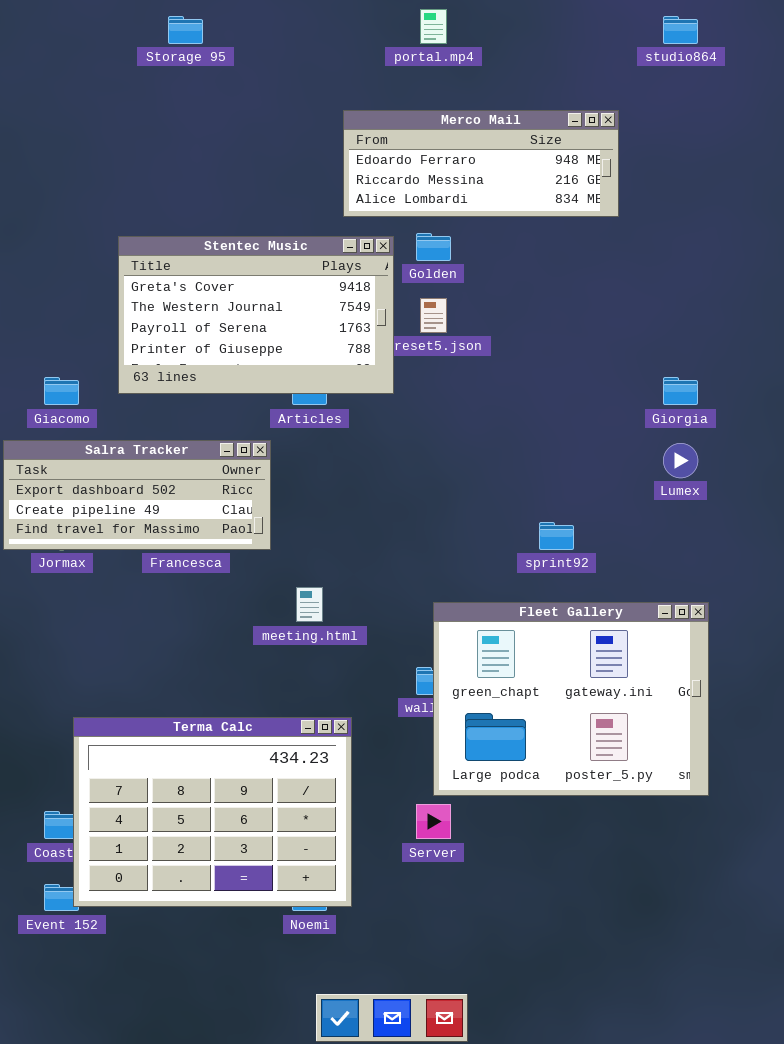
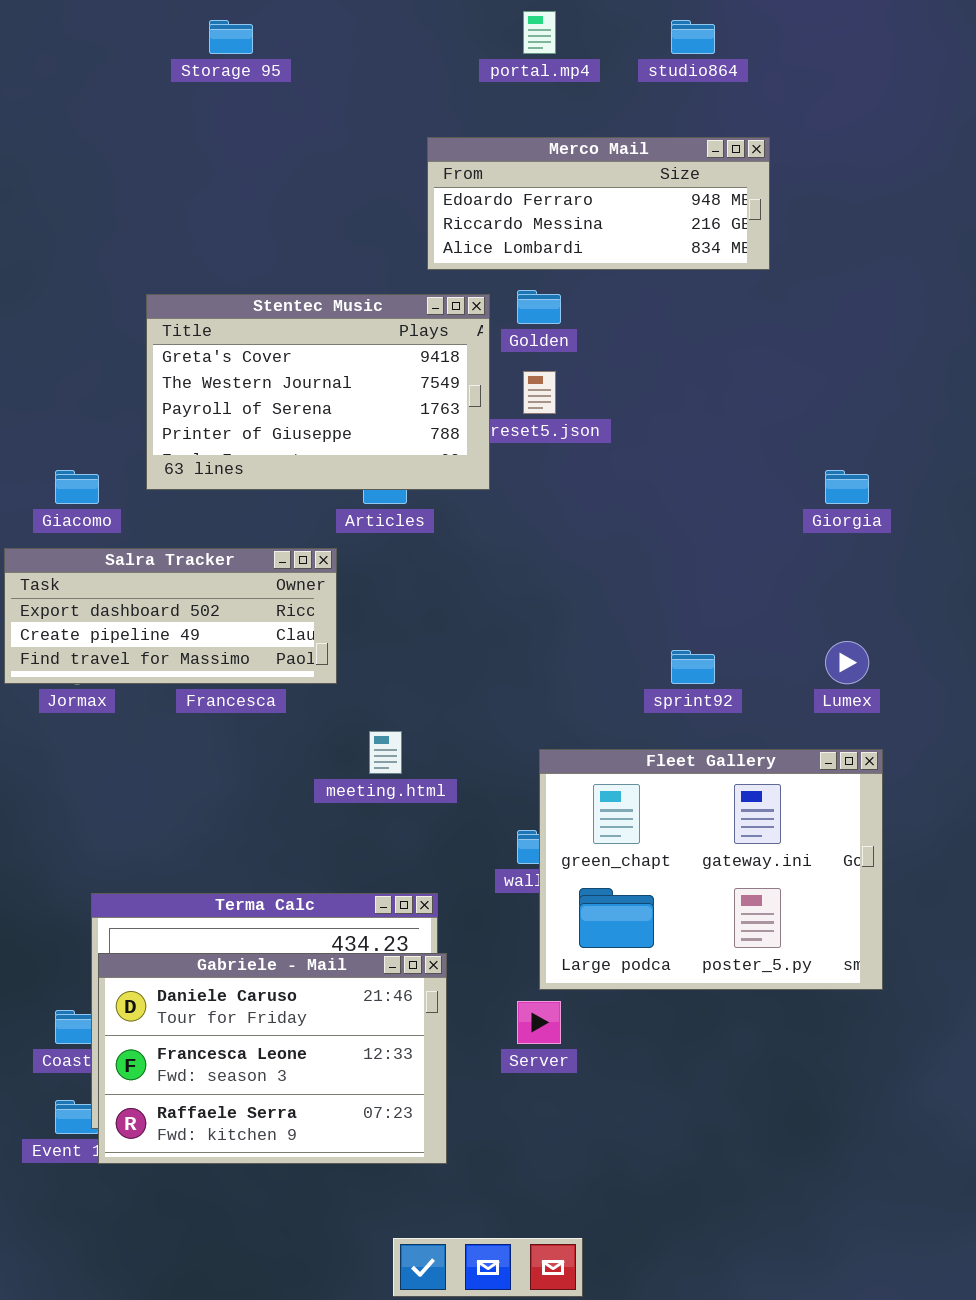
studio864: [663,16,698,44] -> [671,20,715,54], moved
Lumex: [663,443,698,478] -> [825,641,869,684], moved
Gabriele - Mail: none -> [98,953,447,1164], opened

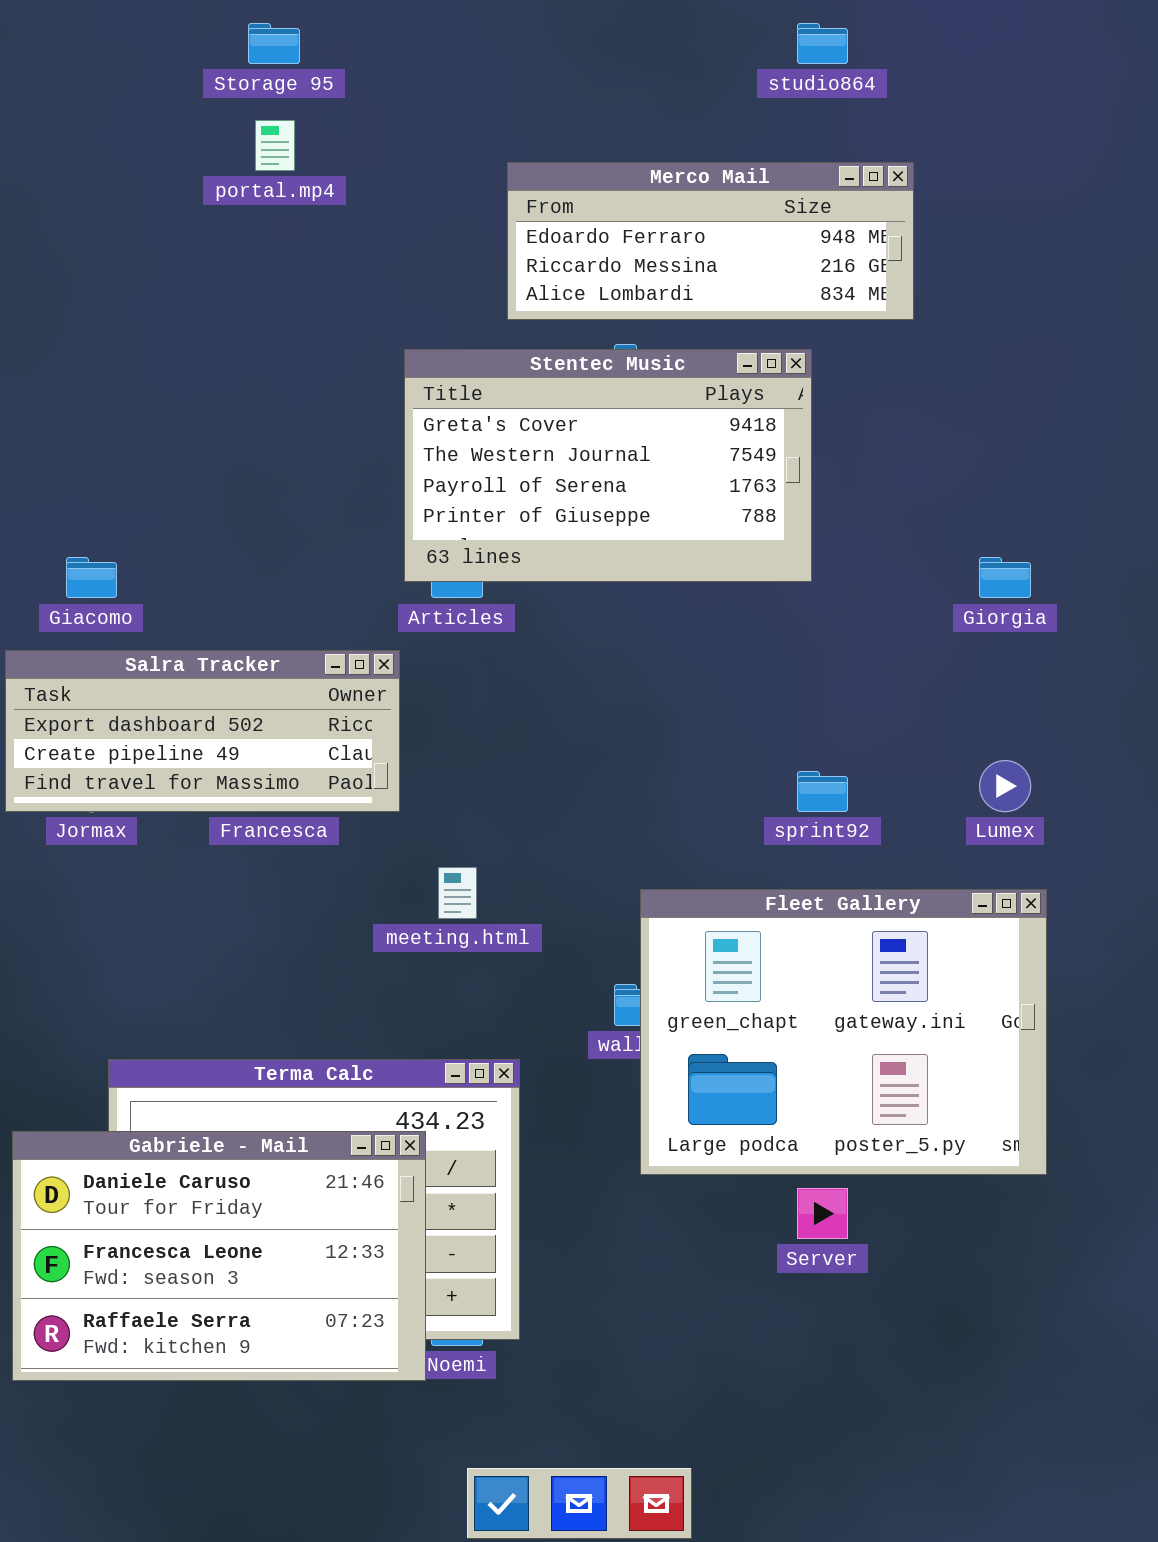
portal.mp4: [523,11,556,54] -> [255,120,295,171], moved
Stentec Music: [146,294,490,490] -> [404,349,812,582], moved
Gabriele - Mail: [98,953,447,1164] -> [12,1131,426,1381], moved
Server: [517,1001,561,1044] -> [797,1188,848,1239], moved

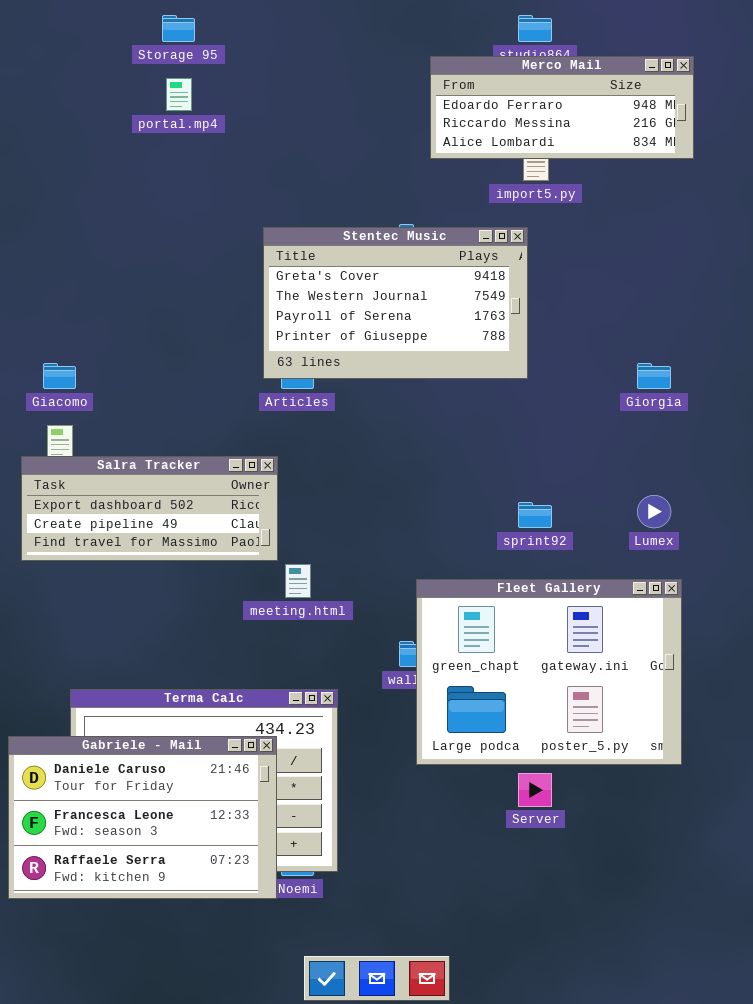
Merco Mail: [507,162,914,320] -> [430,56,694,159], moved
Salra Tracker: [5,650,400,812] -> [21,456,278,561], moved

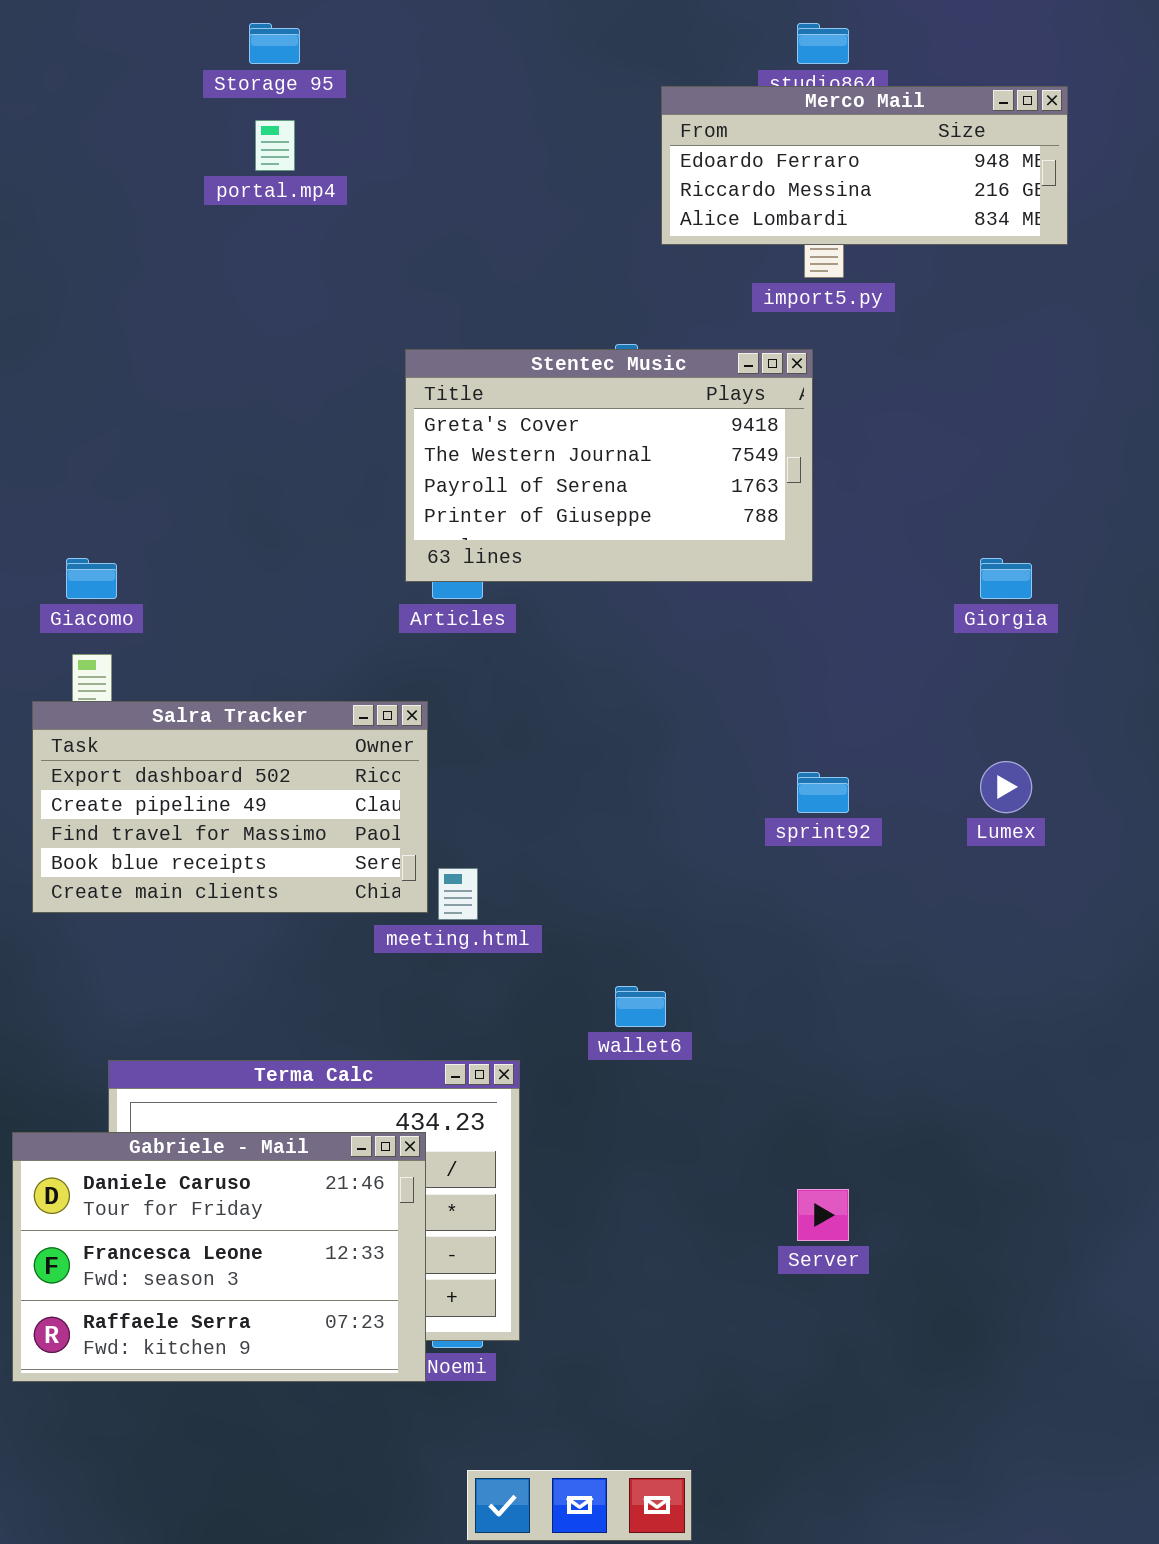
Salra Tracker: [21,456,278,561] -> [32,701,428,913], resized
Fleet Gallery: [416,579,682,765] -> none, closed

